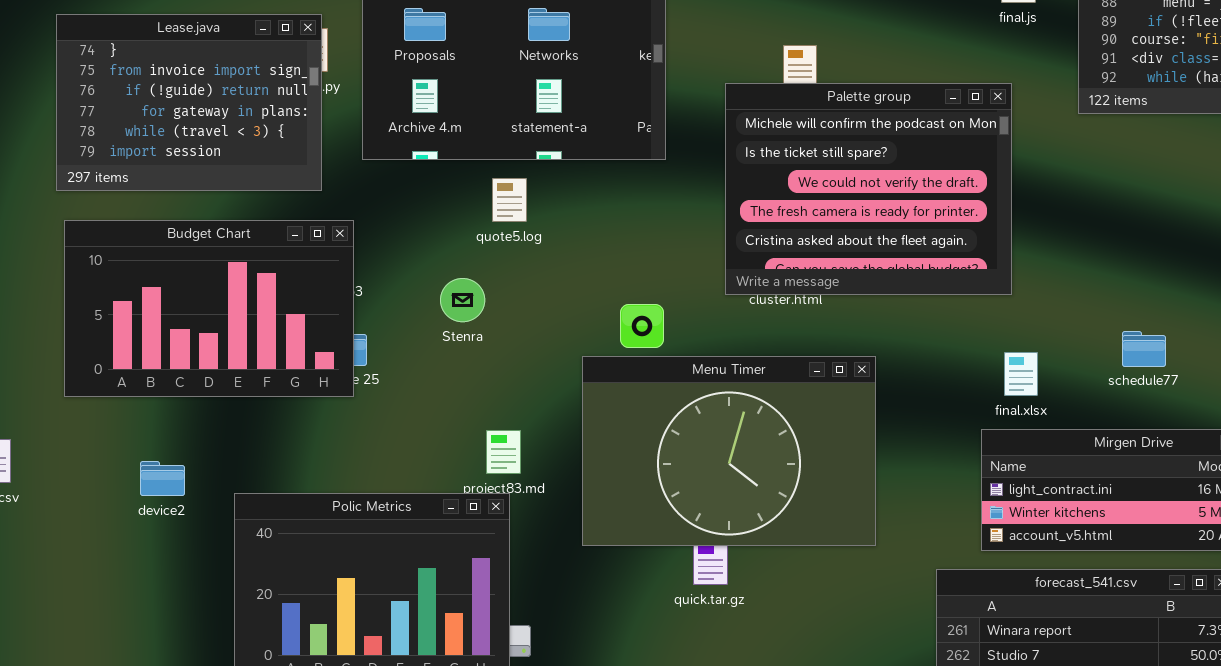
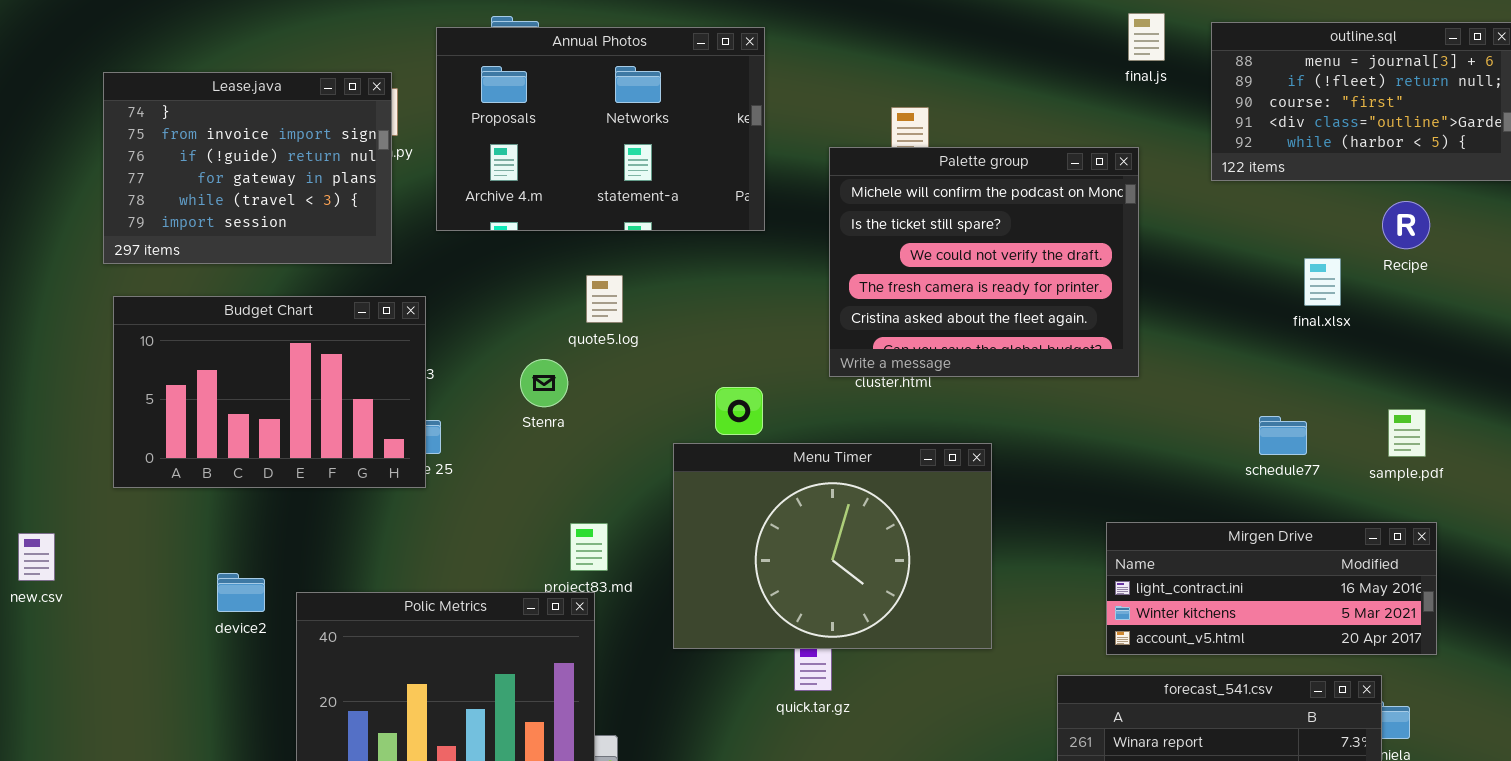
quote5.log: [492,178,527,222] -> [586,275,623,323], moved
final.xlsx: [1004,352,1038,396] -> [1304,258,1341,306], moved
device2: [140,461,185,496] -> [217,573,265,612], moved

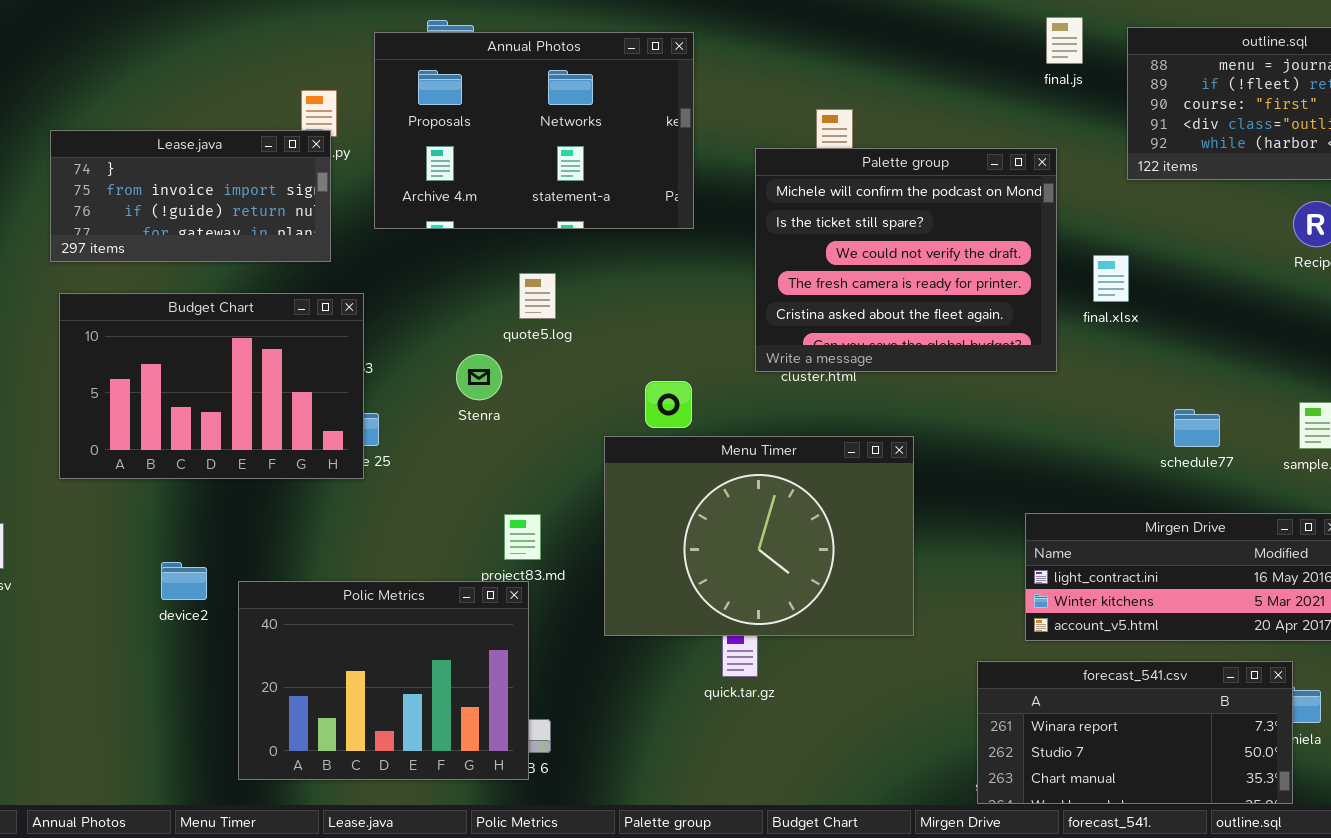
Lease.java: [103,72,392,264] -> [50,130,331,262], resized
final.xlsx: [1304,258,1341,306] -> [1093,255,1129,302], moved

